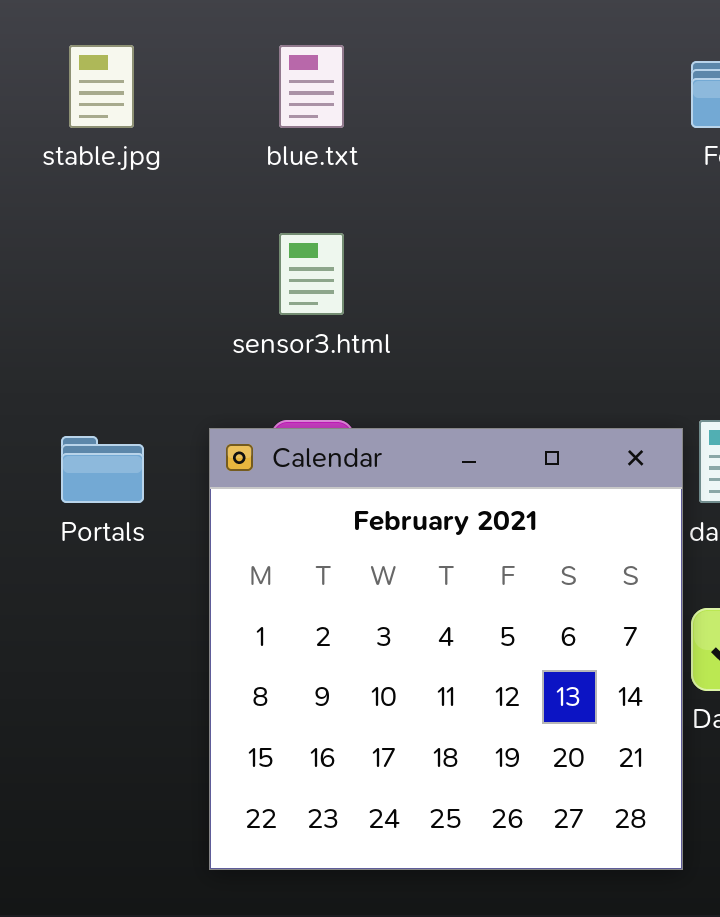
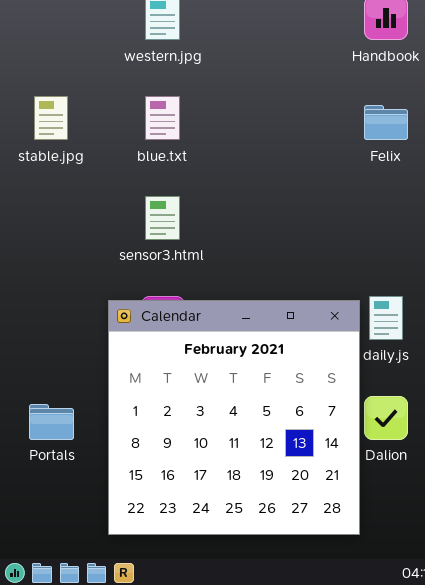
Portals: [61,436,144,503] -> [29,404,74,440], moved

